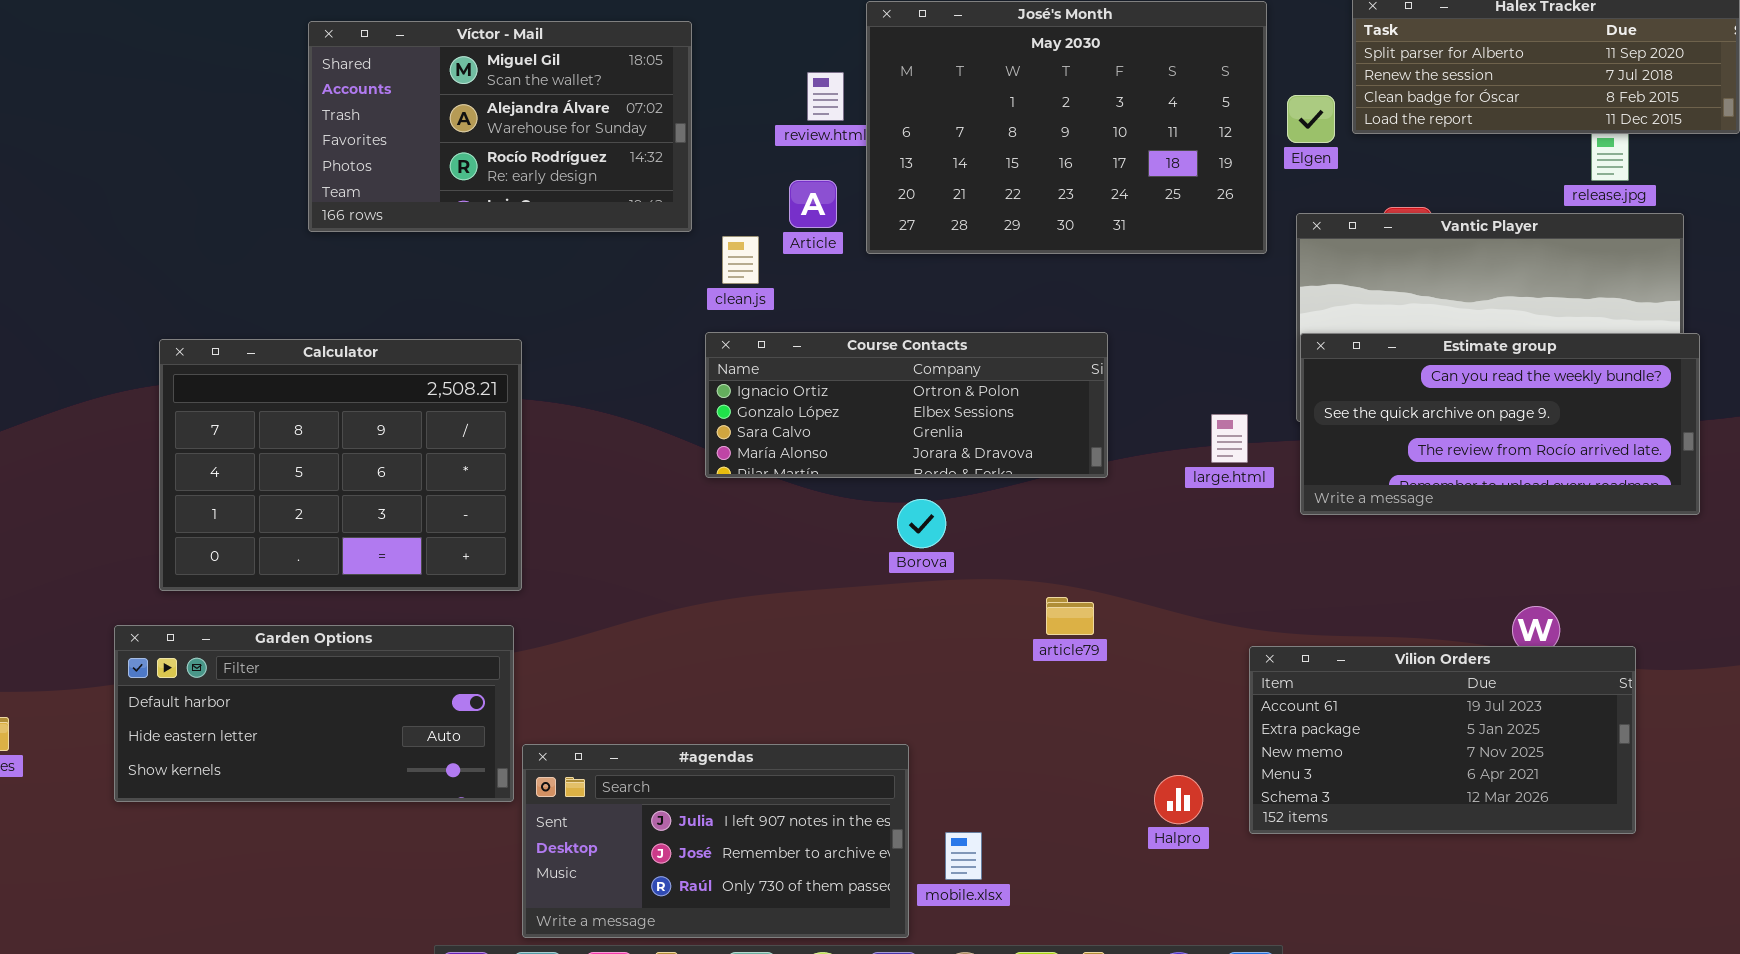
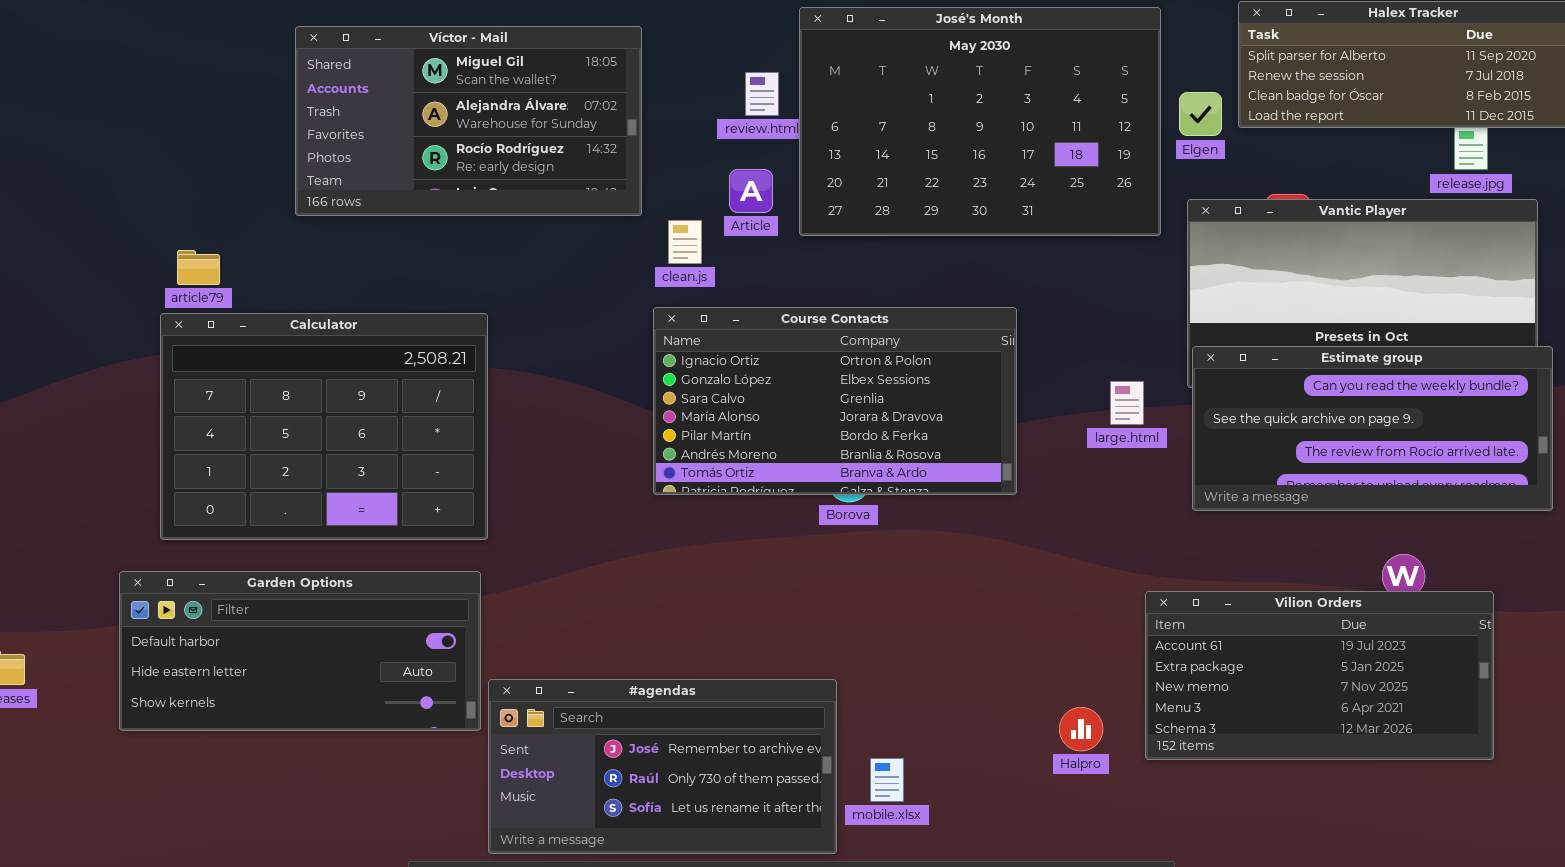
Course Contacts: [705,332,1108,478] -> [653,307,1017,495], resized
Estimate group: [1300,333,1700,515] -> [1192,346,1553,511], moved
article79: [1046,597,1094,635] -> [177,250,220,285], moved
#agendas: [522,744,909,938] -> [488,679,837,854], scrolled down 1 row

